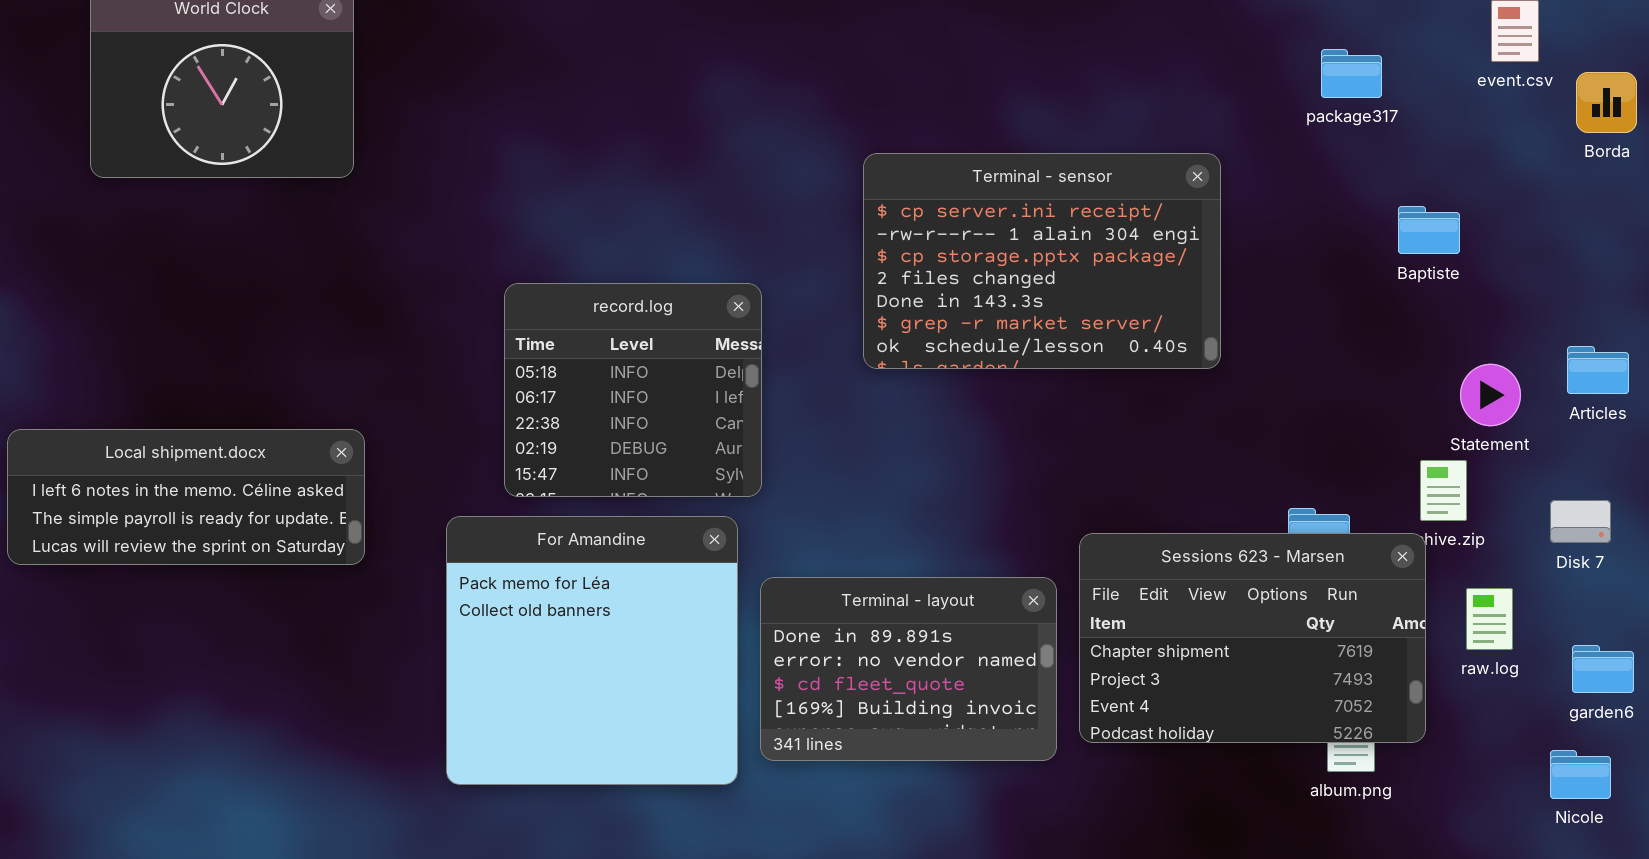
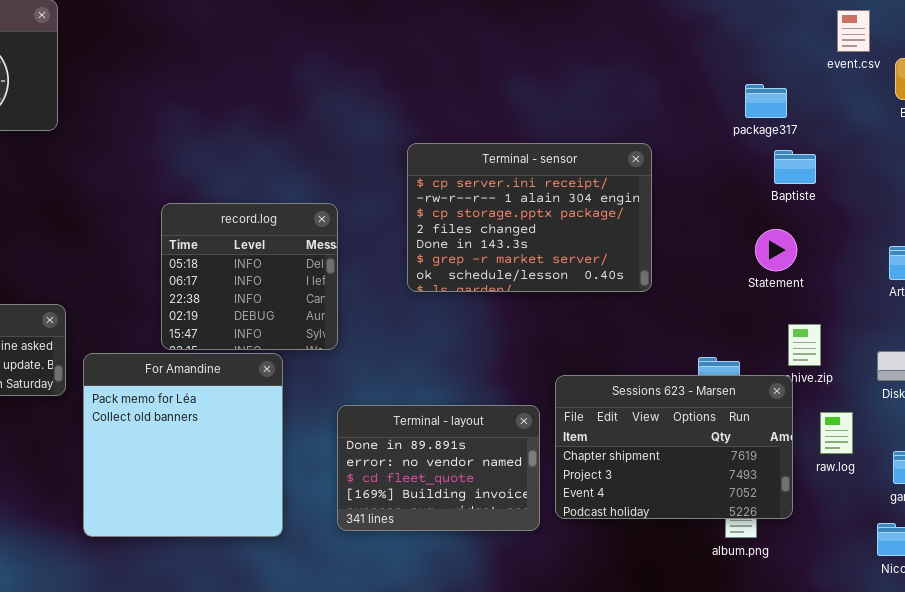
package317: [1321,49,1382,98] -> [745,84,787,118], moved
Terminal - sensor: [863,153,1221,369] -> [407,143,652,292], moved
Statement: [1460,364,1521,426] -> [755,229,797,271], moved
For Amandine: [446,516,738,785] -> [83,353,283,537], moved

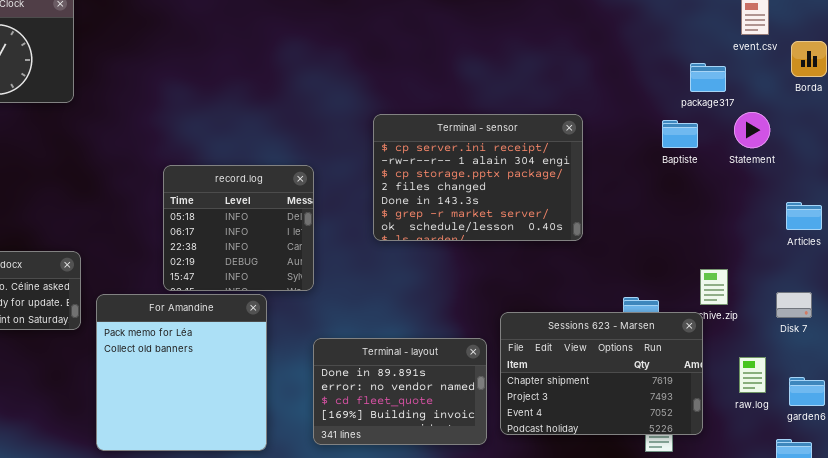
package317: [745,84,787,118] -> [690,63,726,92], moved
Baptiste: [774,150,816,184] -> [662,120,698,148], moved
Statement: [755,229,797,271] -> [734,112,770,148], moved
raw.log: [820,412,853,454] -> [739,357,766,393], moved

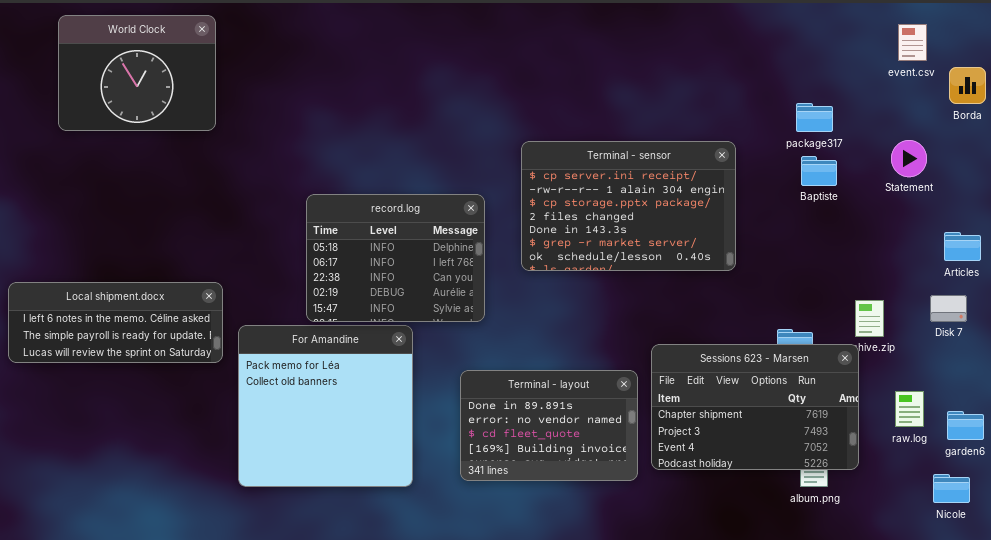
package317: [690,63,726,92] -> [796,103,833,132], moved
Baptiste: [662,120,698,148] -> [801,156,837,186], moved
record.log: [163,165,314,291] -> [306,194,485,322], resized
Disk 7: [776,292,812,318] -> [930,295,967,322], moved

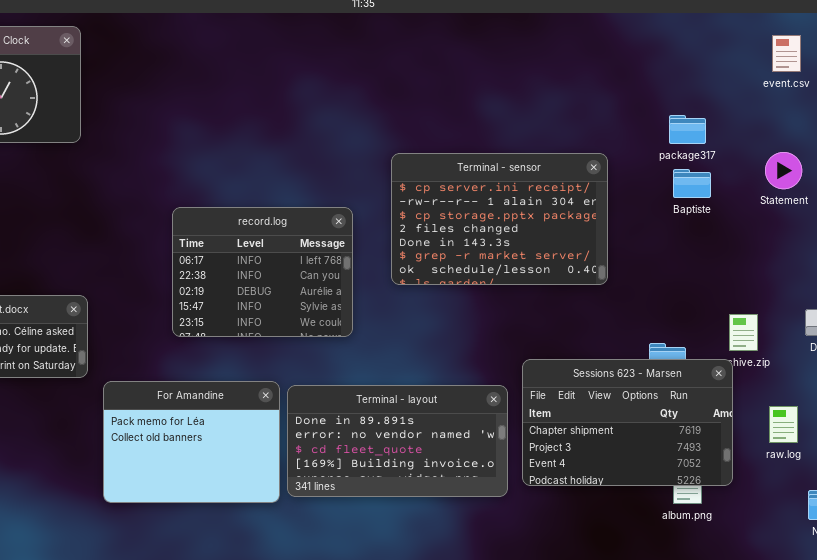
record.log: [306,194,485,322] -> [172,207,353,337], scrolled down 1 row
For Amandine: [238,325,413,487] -> [103,381,280,503], resized
Terminal - layout: [460,370,638,481] -> [287,385,508,497], resized

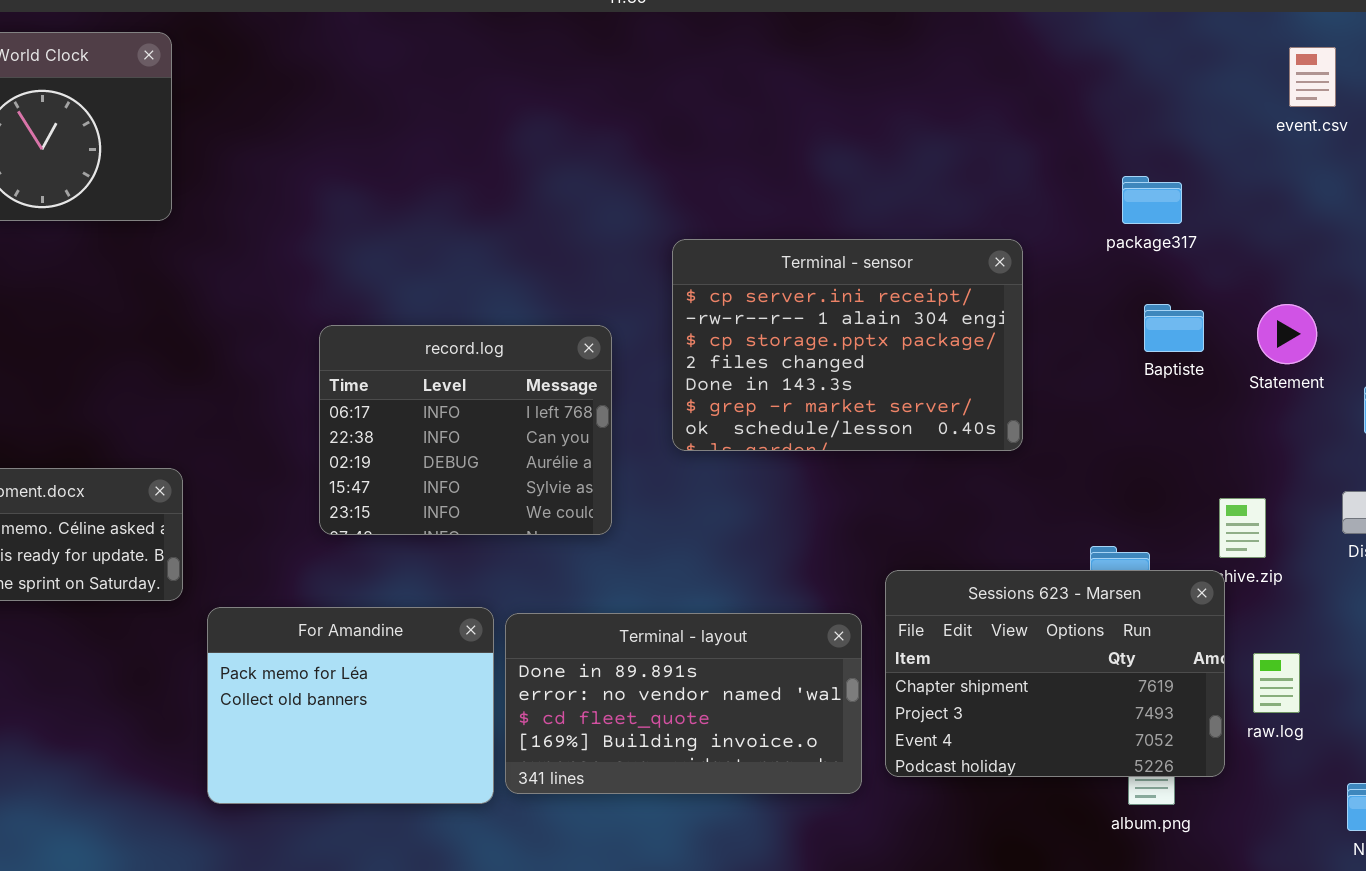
Statement: [765,152,802,189] -> [1257,304,1317,364], moved
Baptiste: [673,169,711,198] -> [1144,304,1204,352], moved
raw.log: [769,406,798,443] -> [1253,653,1300,713], moved

